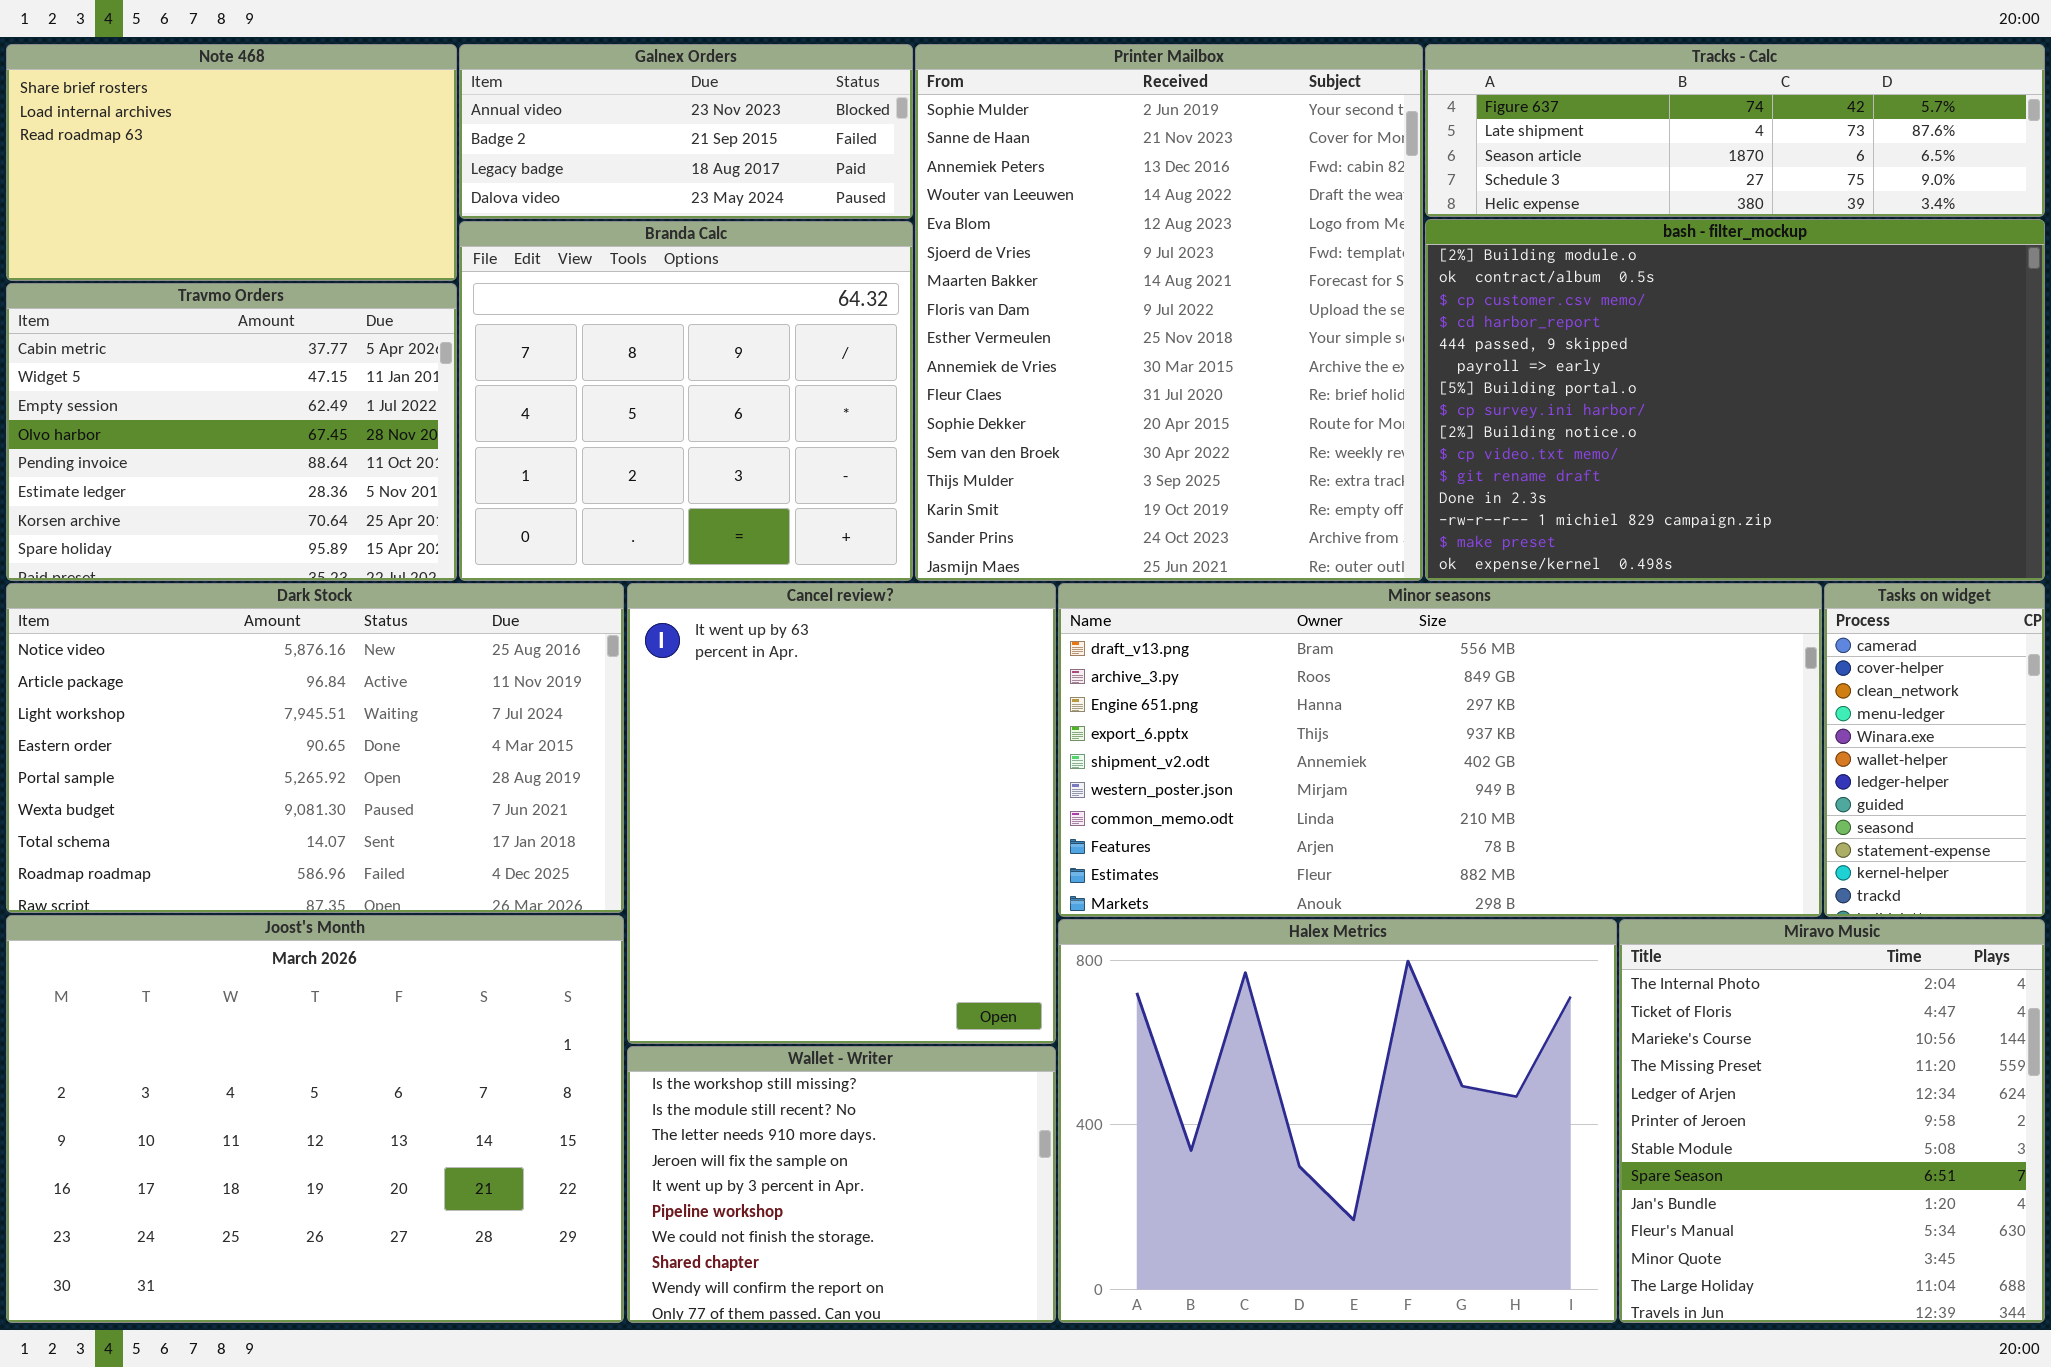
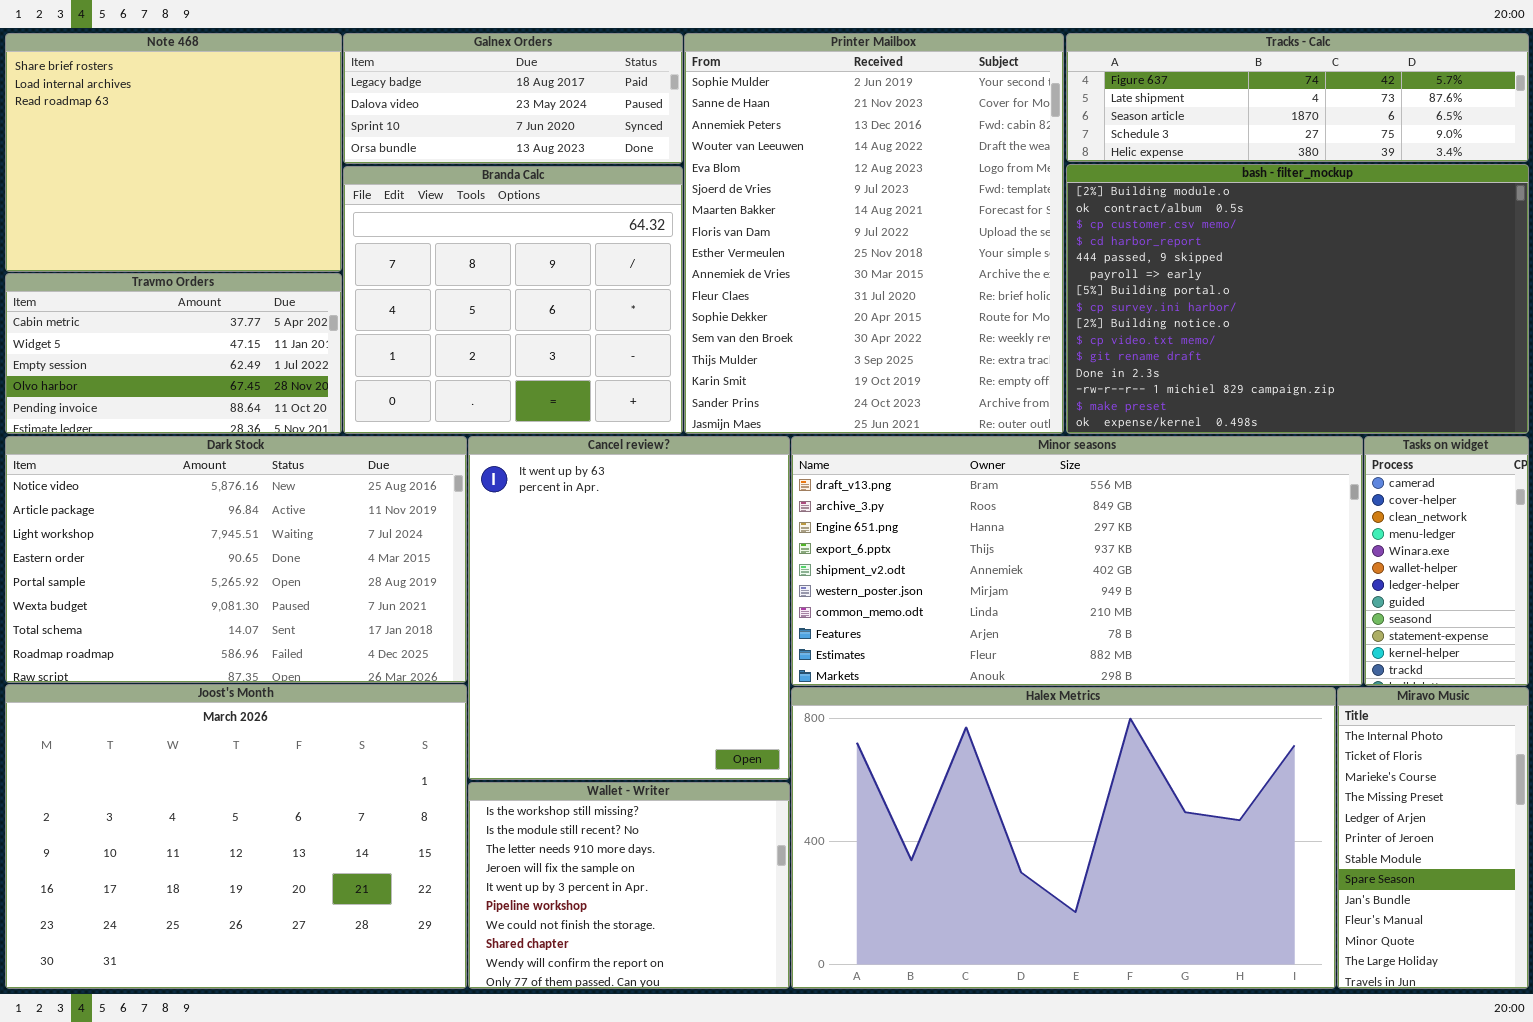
Note 468: [6,44,457,281] -> [5,33,342,272], resized
Galnex Orders: [459,44,913,219] -> [343,33,683,164], scrolled down 2 rows
Travmo Orders: [6,283,457,581] -> [5,273,342,434], resized
Halex Metrics: [1058,919,1617,1323] -> [791,687,1336,989], resized
Miravo Music: [1619,919,2045,1323] -> [1337,687,1529,989], resized

